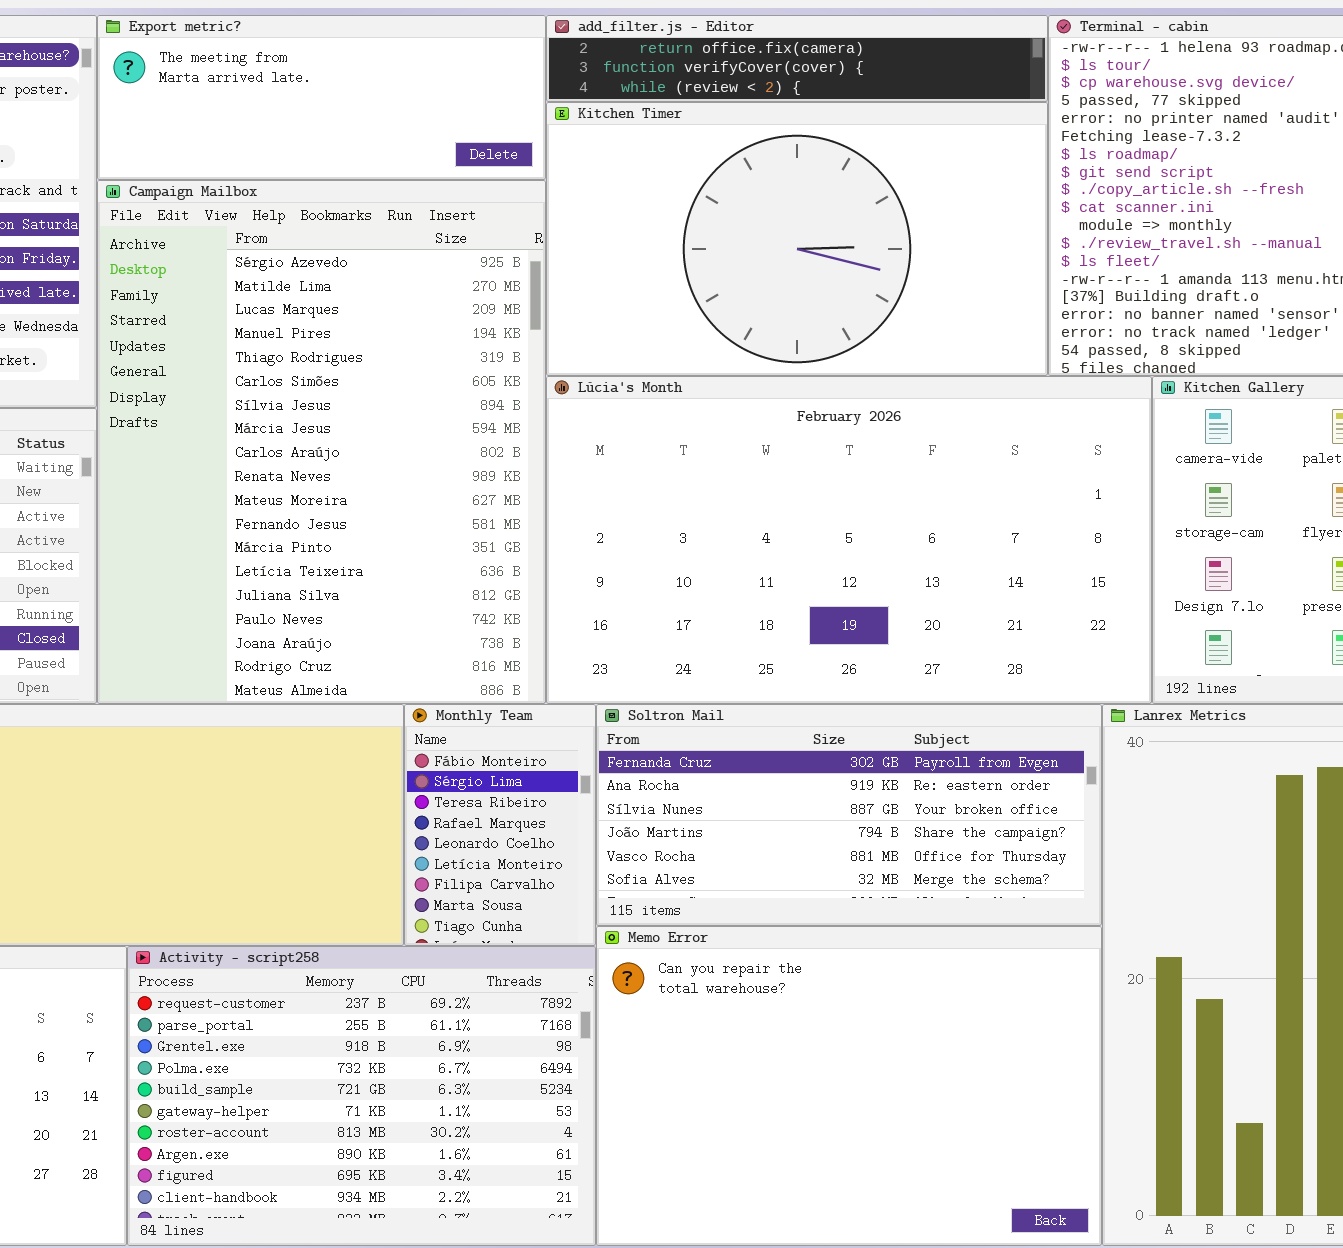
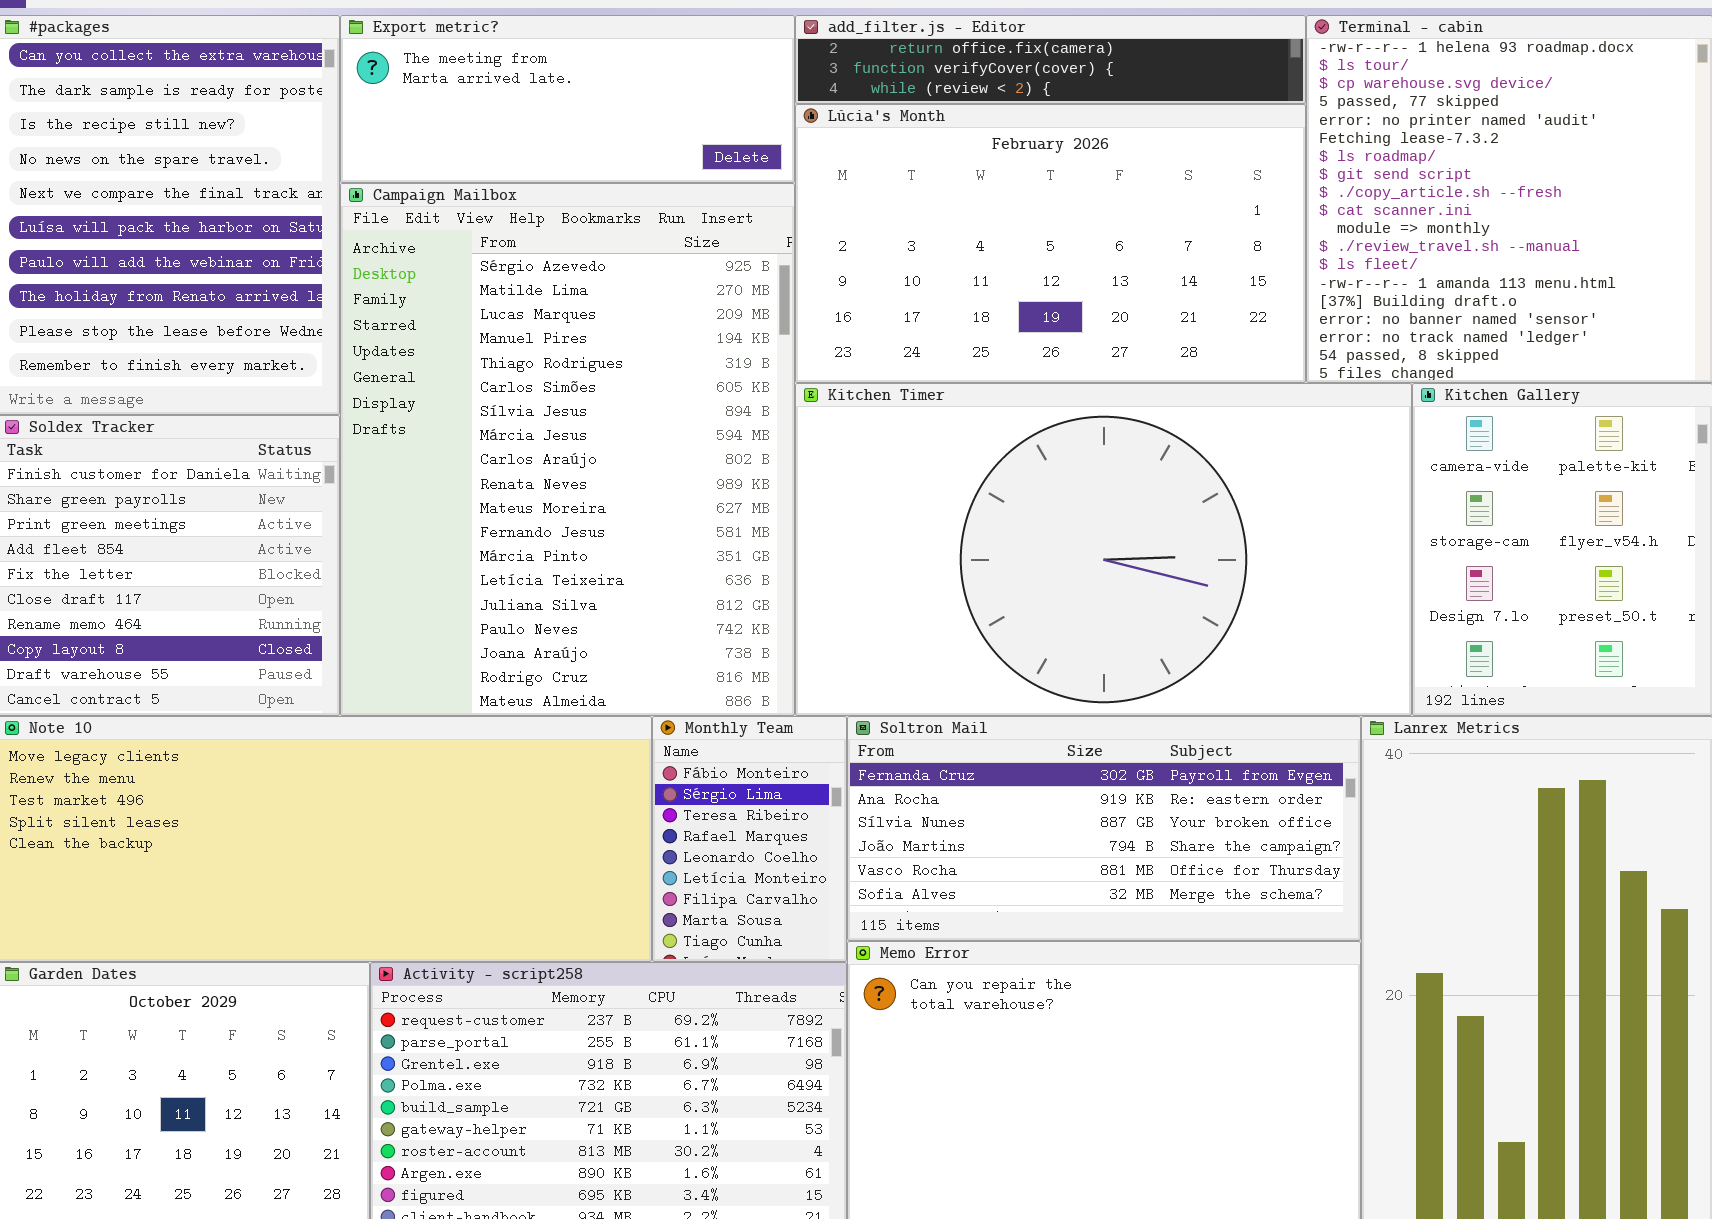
Kitchen Timer: [546,102,1048,376] -> [795,383,1412,716], moved, resized
Lúcia's Month: [546,376,1152,704] -> [795,104,1306,383], moved, resized

